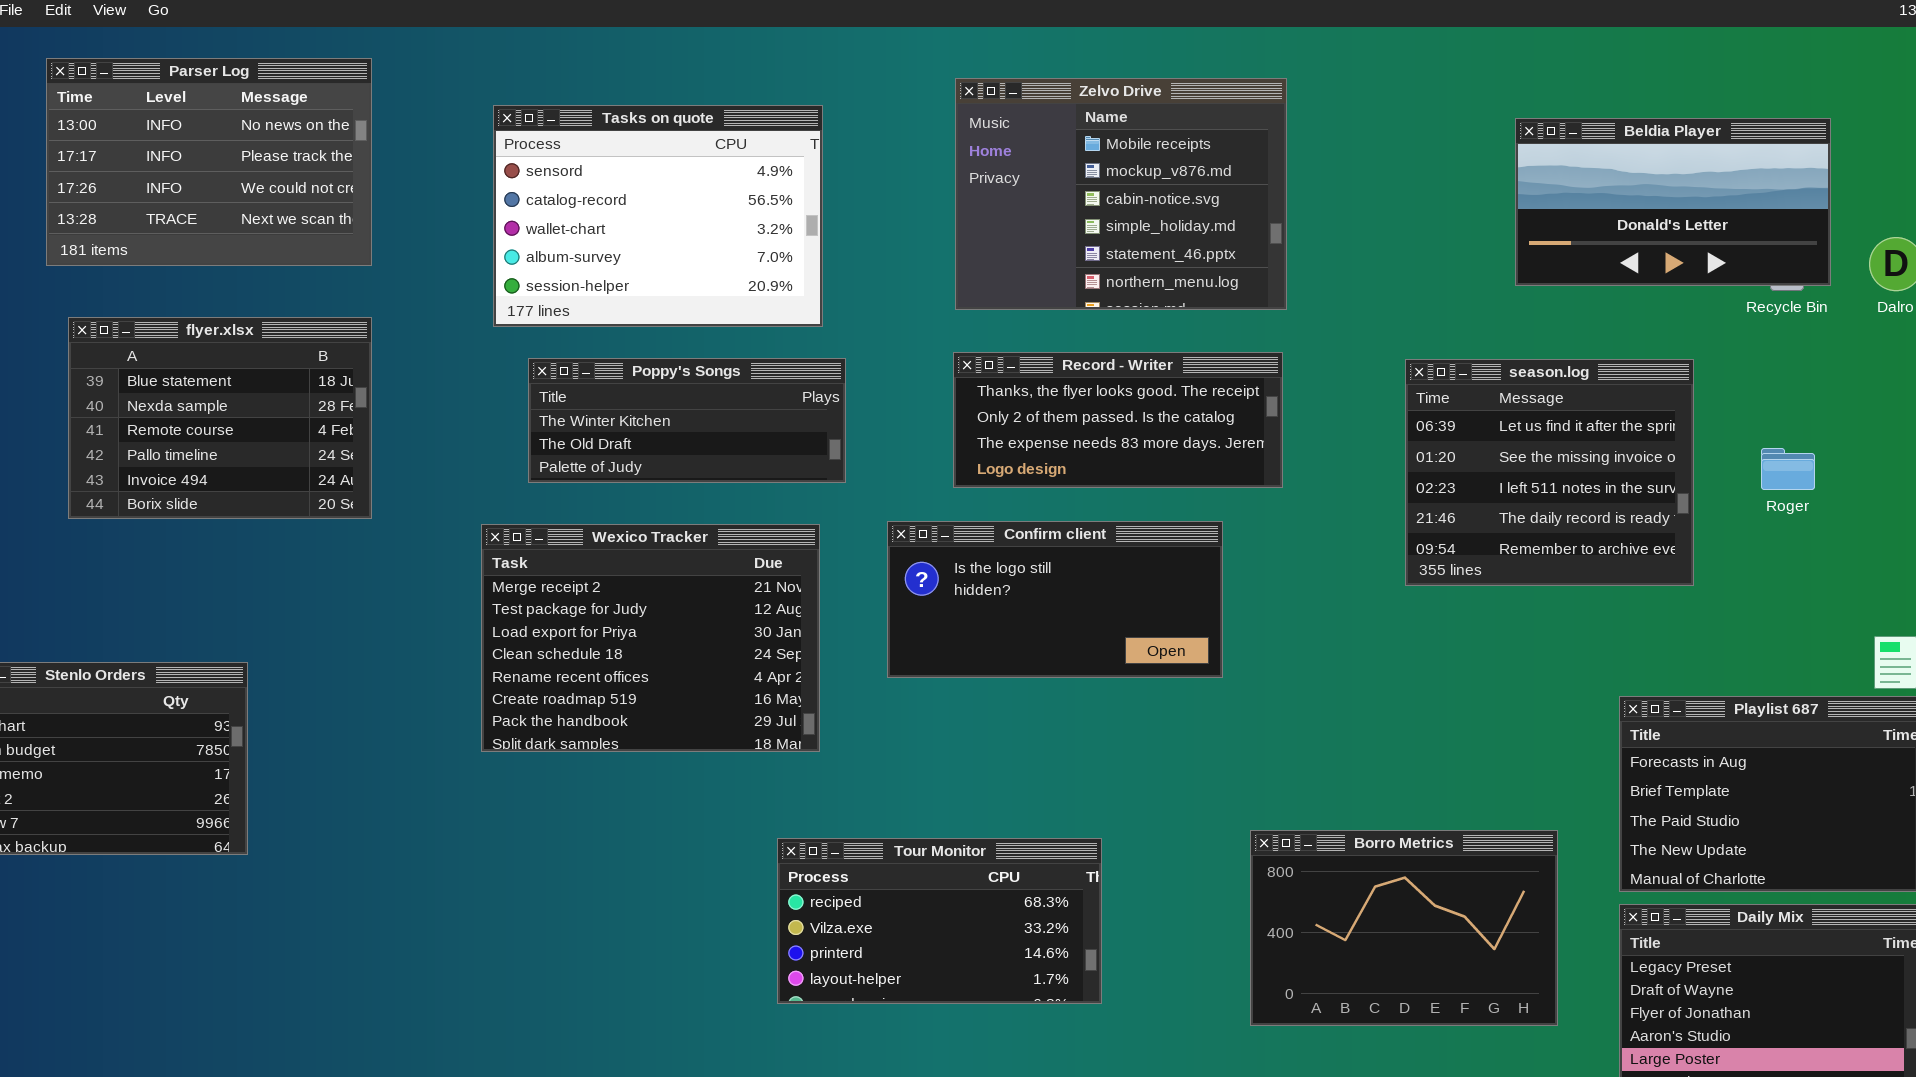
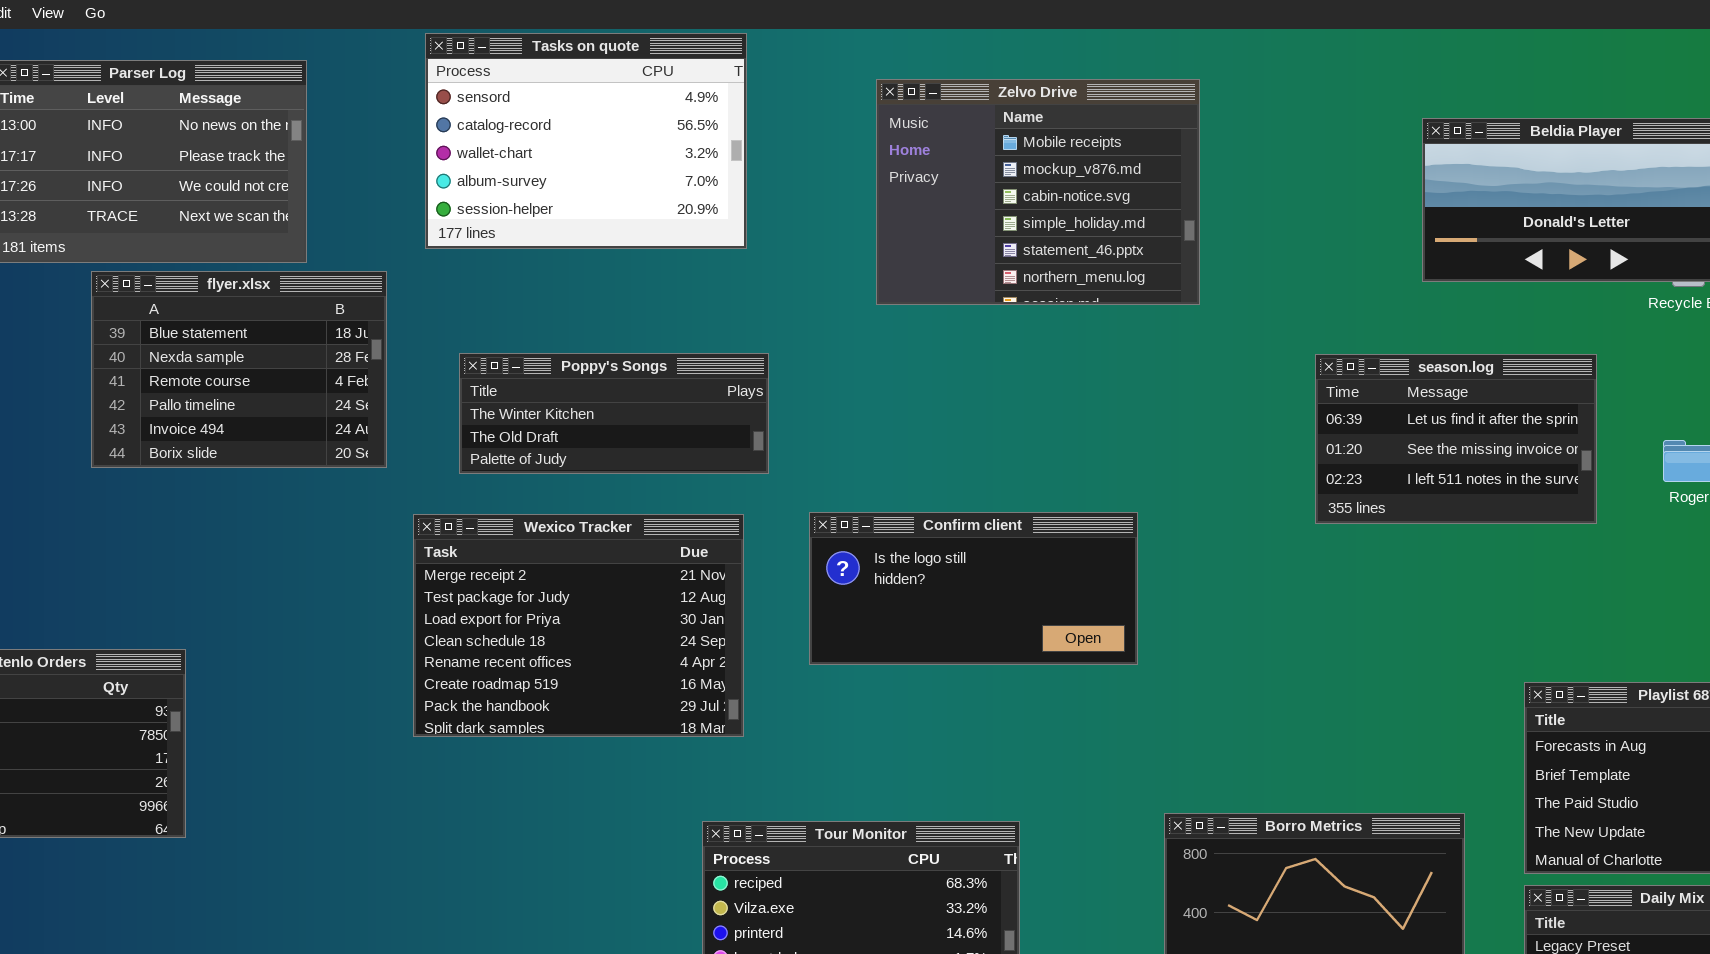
Tasks on quote: [493,105,823,327] -> [425,33,747,249], moved
flyer.xlsx: [68,317,372,519] -> [91,271,387,468], moved
Record - Writer: [953,352,1283,488] -> none, closed
season.log: [1405,359,1694,586] -> [1315,354,1597,524], resized

